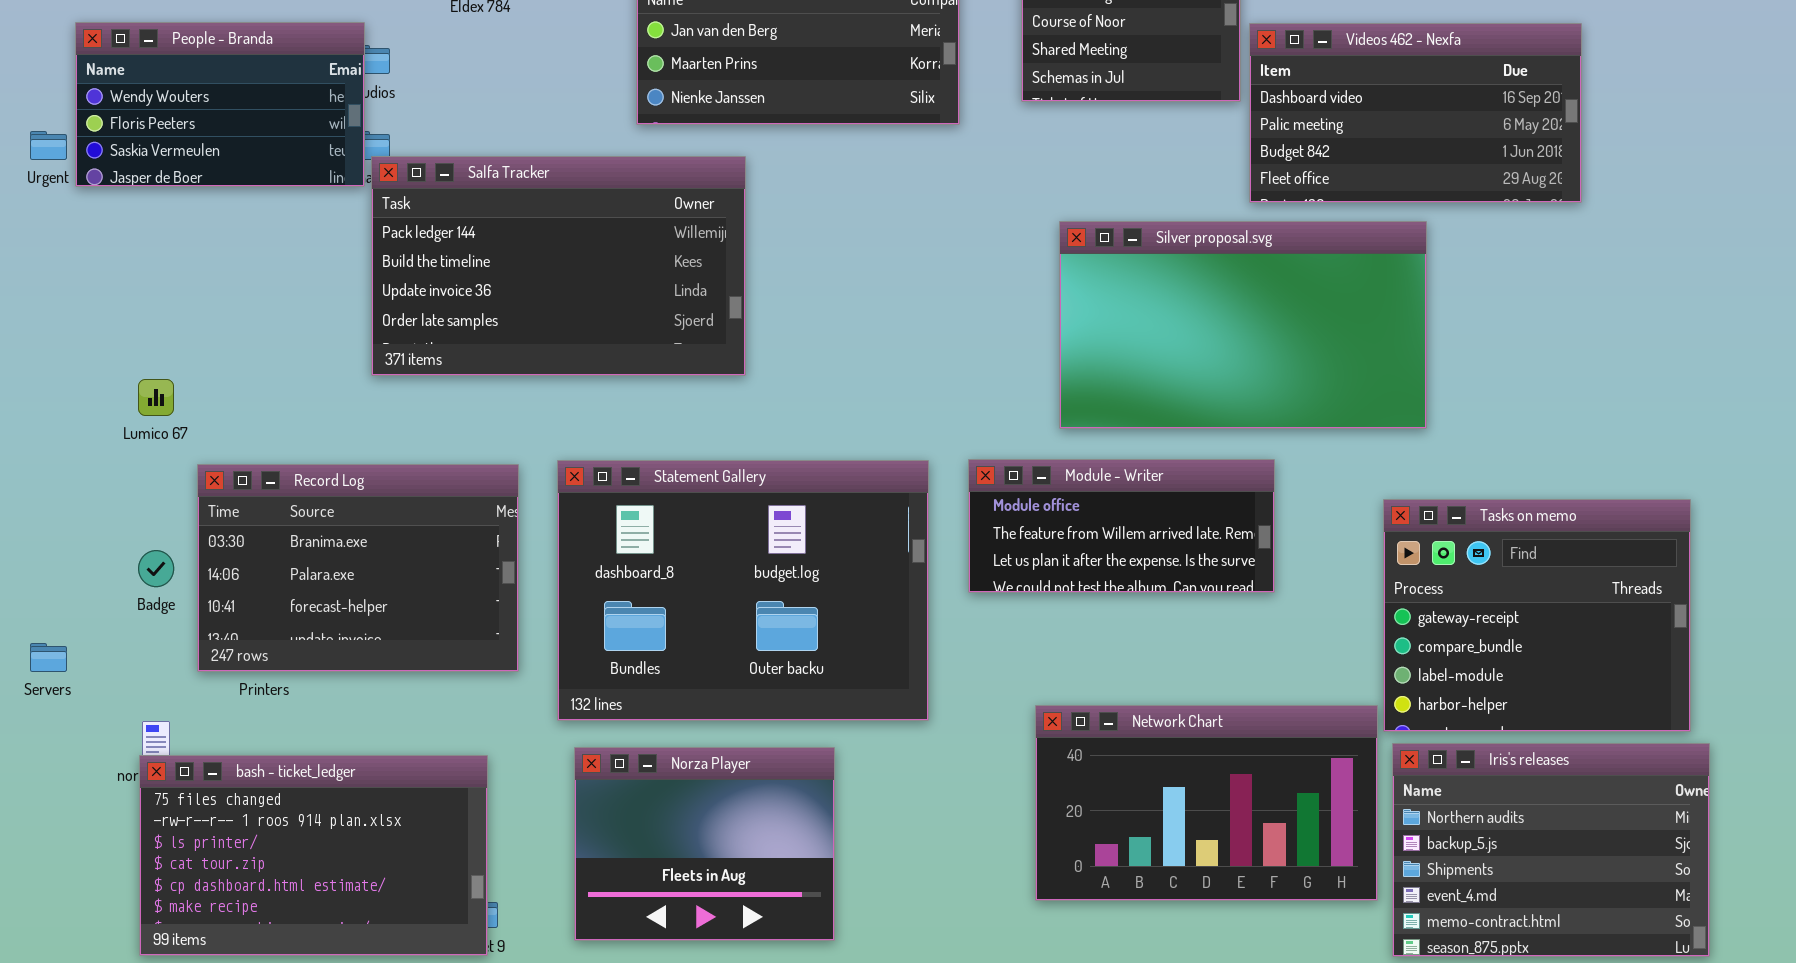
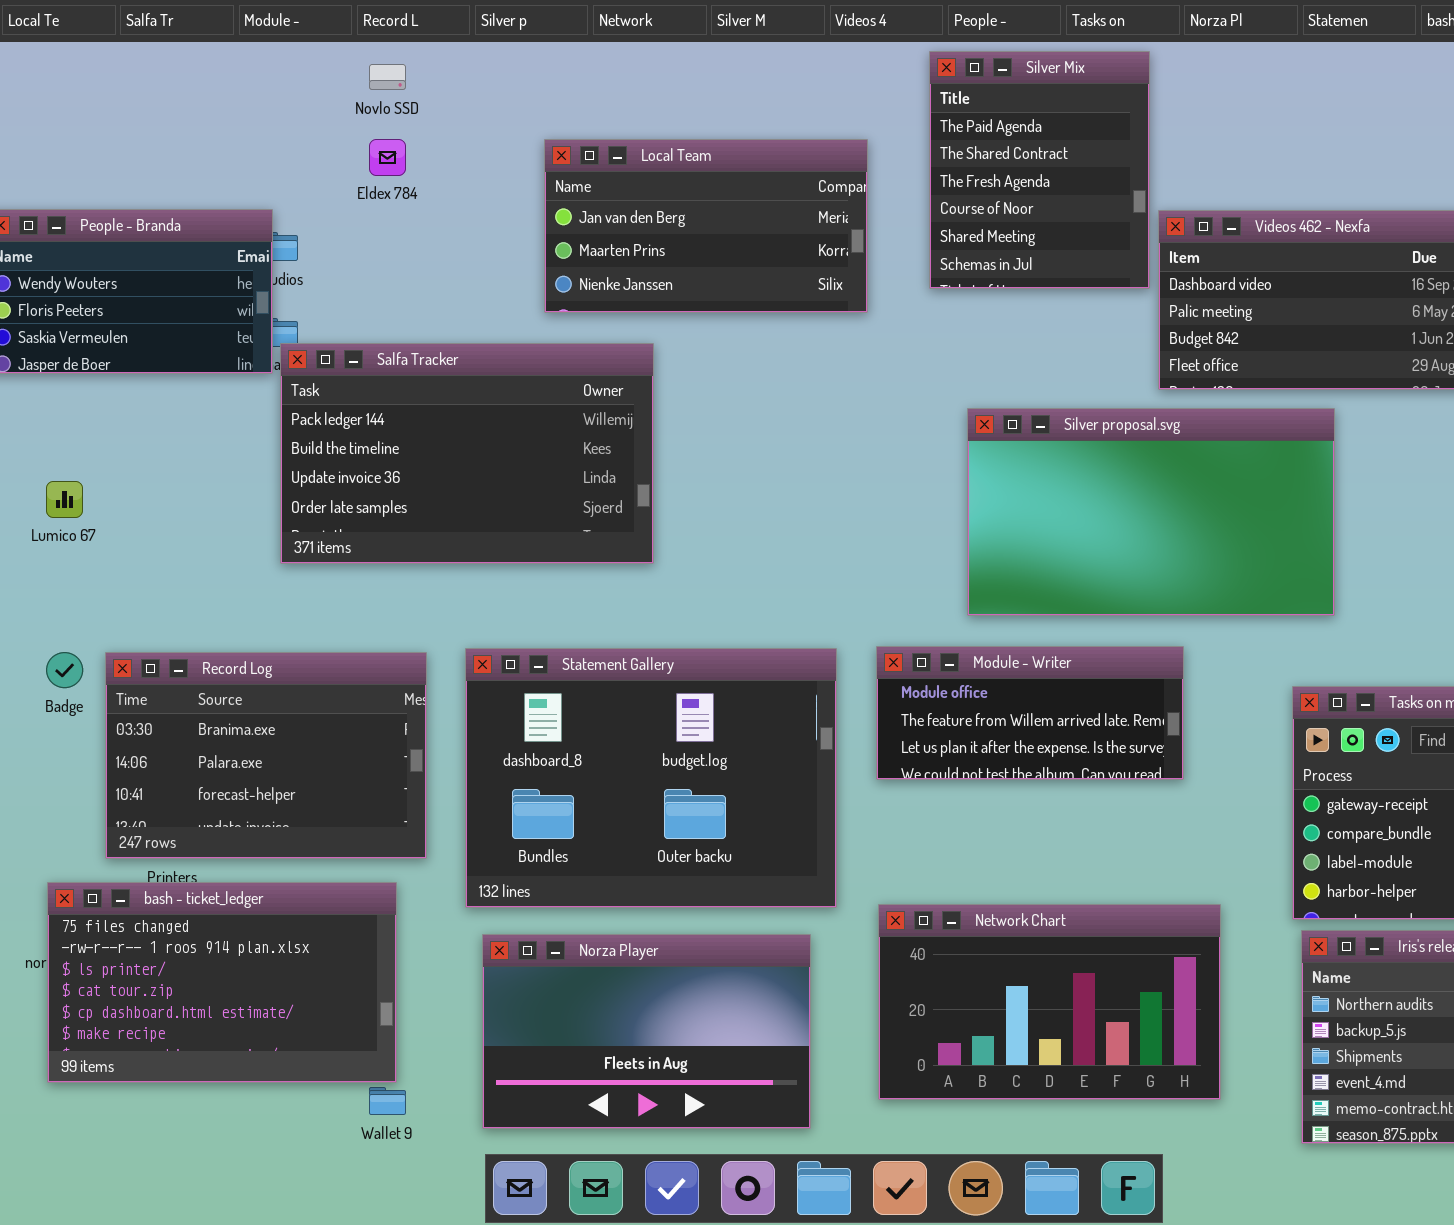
Lumico 67: [138,379,174,416] -> [46,481,83,518], moved
Badge: [138,550,174,587] -> [46,652,83,688], moved
Network Chart: [1035,705,1378,901] -> [878,904,1221,1100], moved
Norza Player: [574,747,835,941] -> [482,934,811,1129], resized
bash - ticket_ledger: [139,755,488,956] -> [47,882,397,1083], moved

